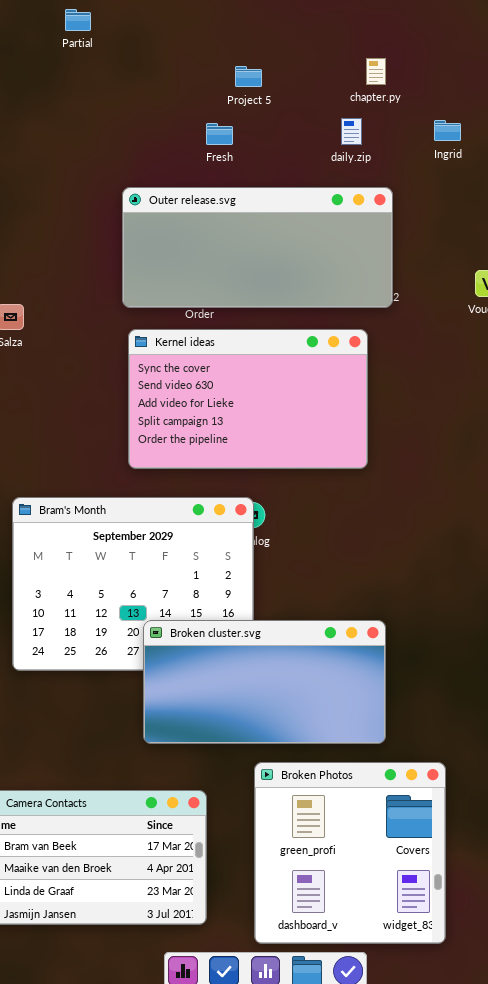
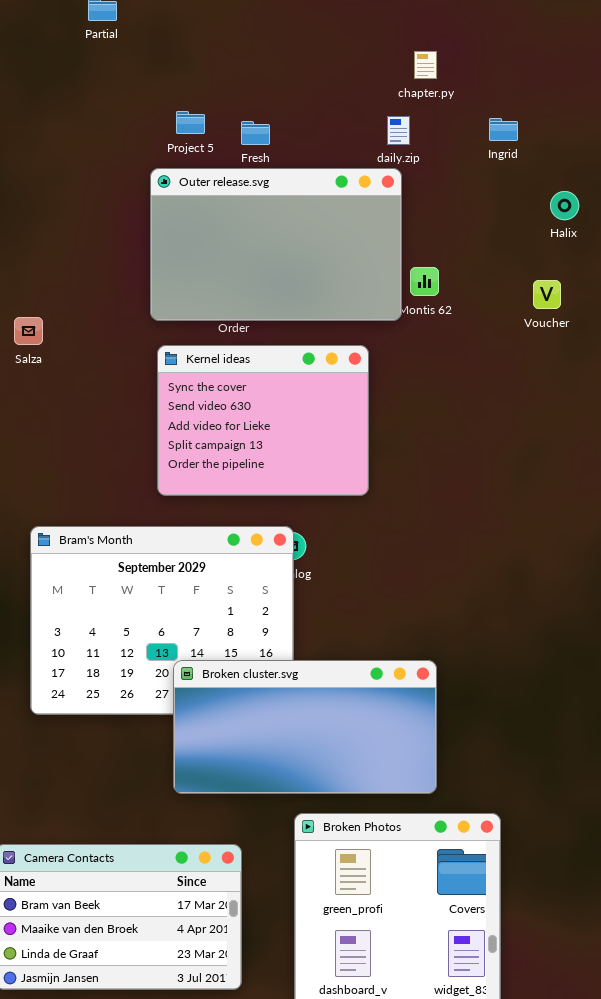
Project 5: [235,66,262,87] -> [176,111,205,134], moved
Outer release.svg: [122,187,393,308] -> [150,168,402,321], resized
Kernel ideas: [128,329,368,469] -> [157,345,369,496], resized

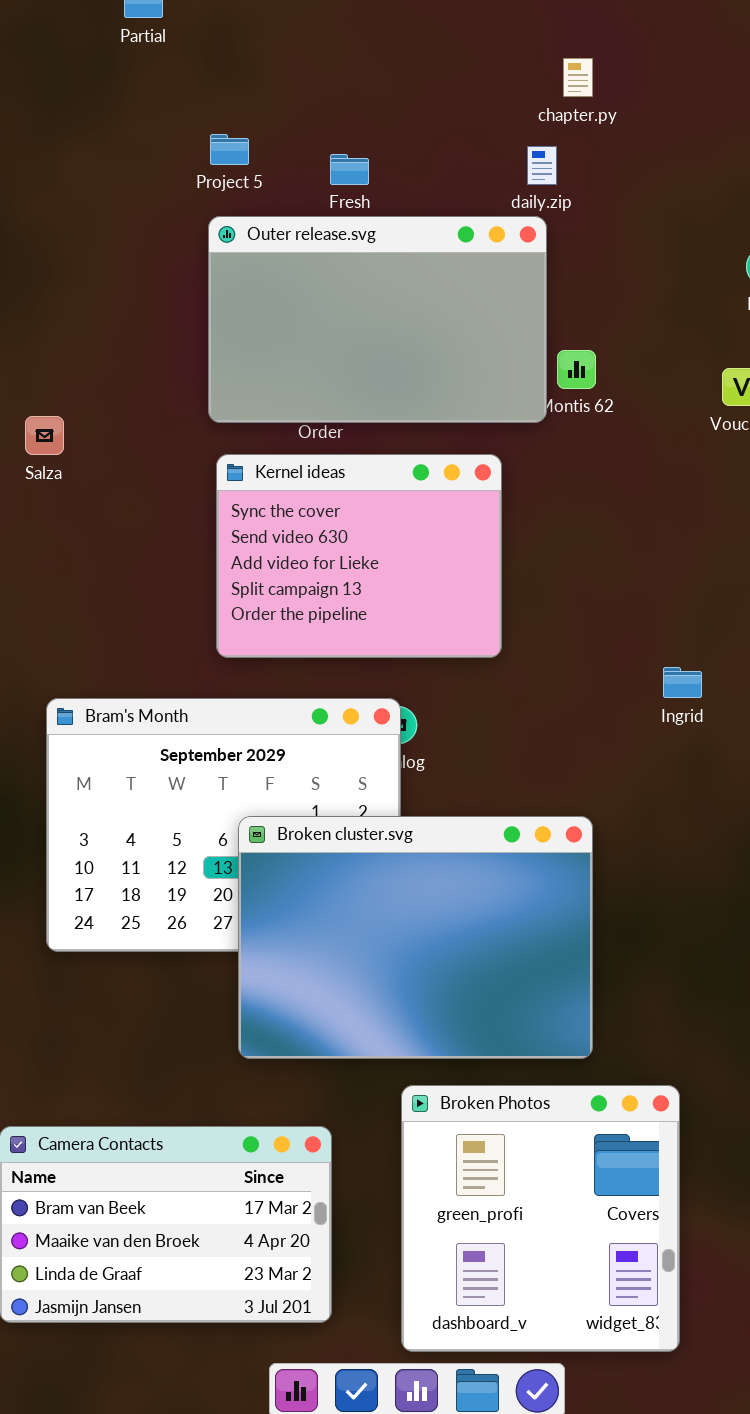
Project 5: [176,111,205,134] -> [210,134,249,165], moved
Ingrid: [489,118,518,141] -> [663,667,702,698], moved
Broken cluster.svg: [173,660,437,794] -> [238,816,593,1059], resized

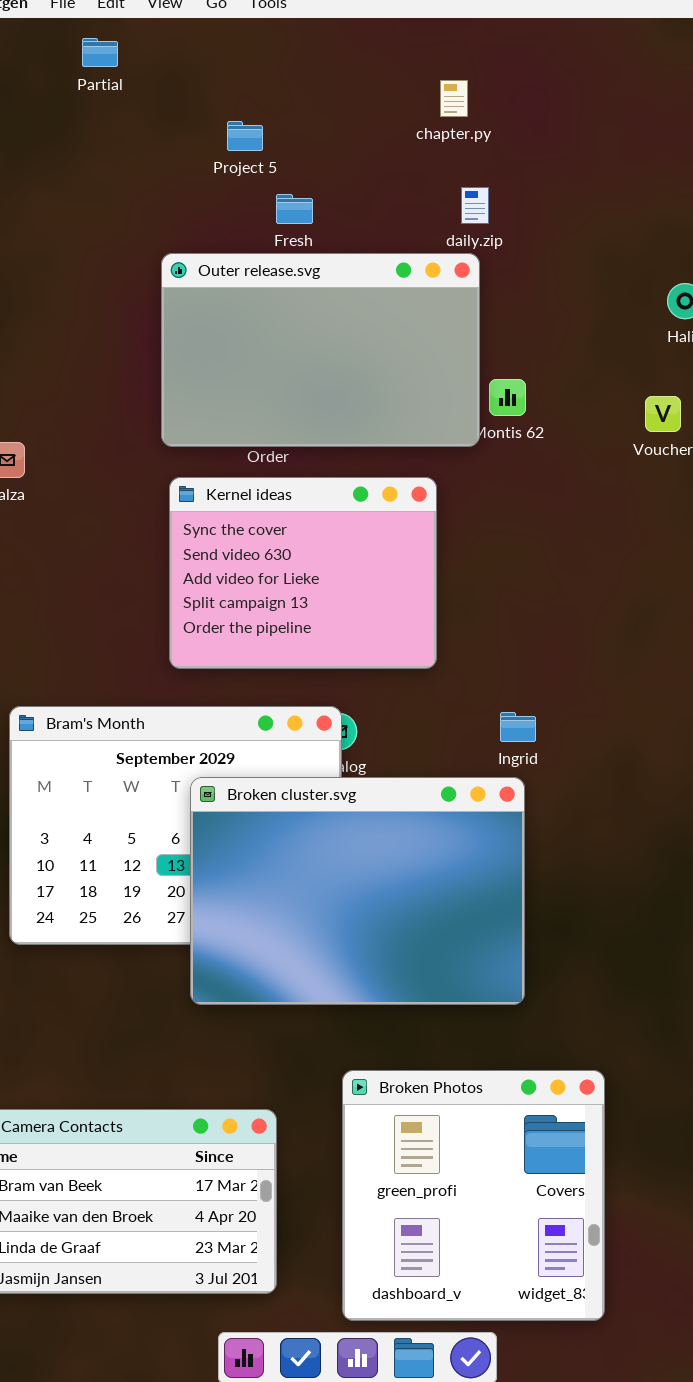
chapter.py: [563,58,593,97] -> [440,80,468,117], moved
Project 5: [210,134,249,165] -> [227,121,263,151], moved
Ingrid: [663,667,702,698] -> [500,712,536,742], moved
Broken cluster.svg: [238,816,593,1059] -> [190,777,525,1005], moved

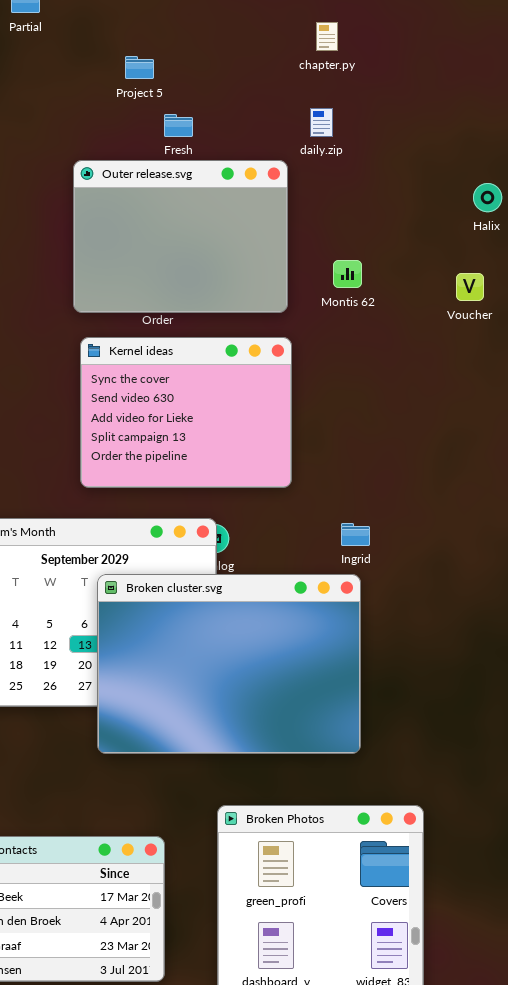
chapter.py: [440,80,468,117] -> [316,22,338,51], moved
Outer release.svg: [161,253,480,447] -> [73,160,288,313], resized

